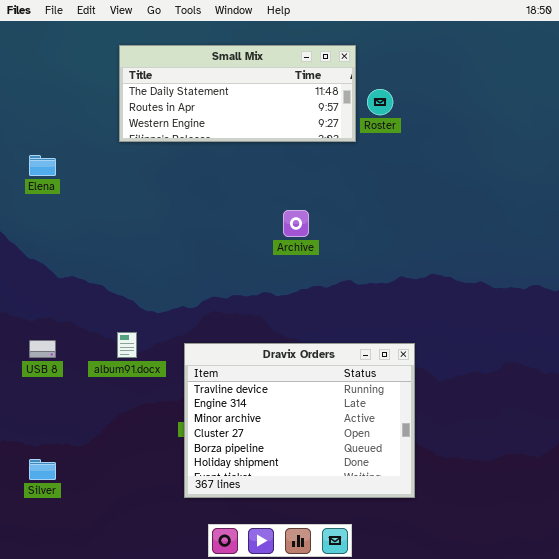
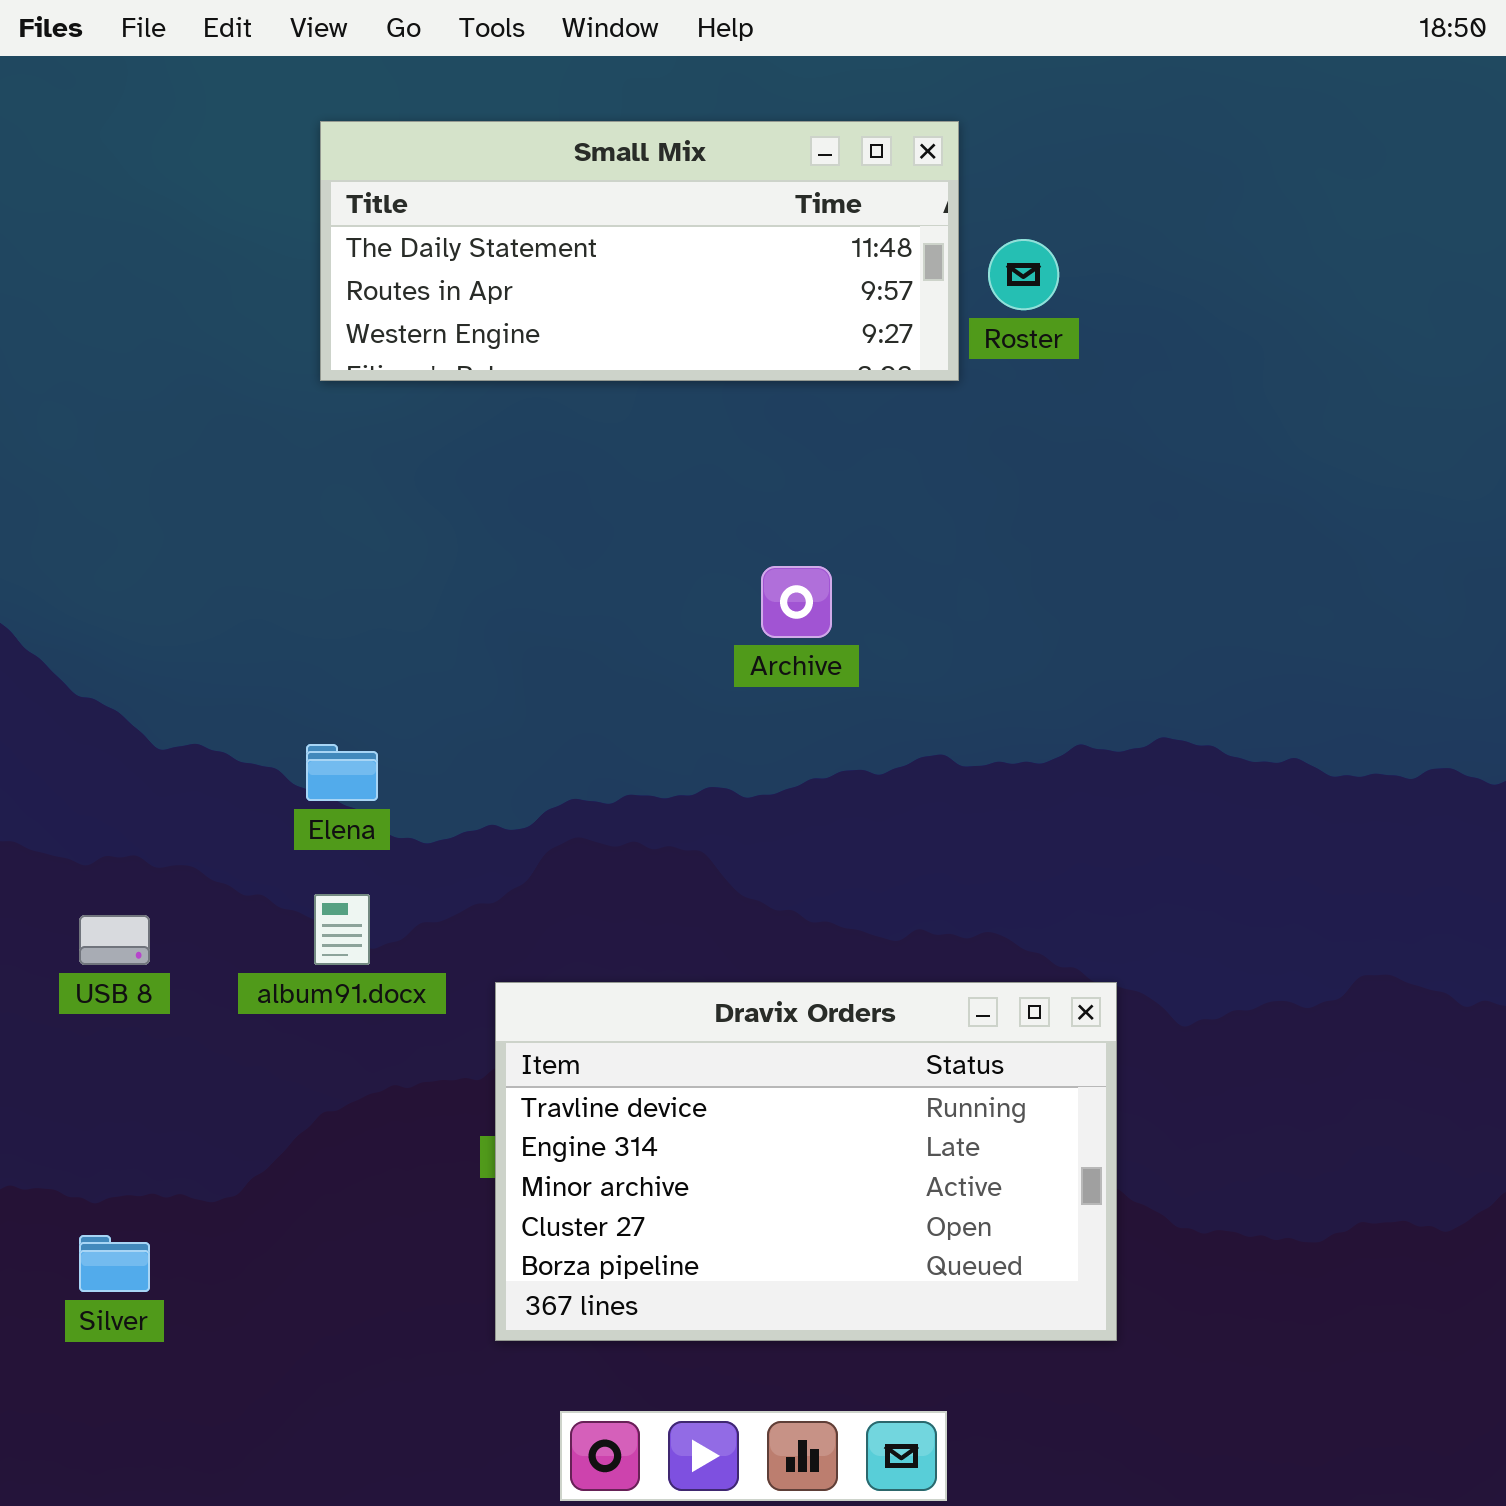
Elena: [29,155,56,176] -> [306,744,378,801], moved
Dravix Orders: [184,343,415,498] -> [495,982,1117,1341], resized

